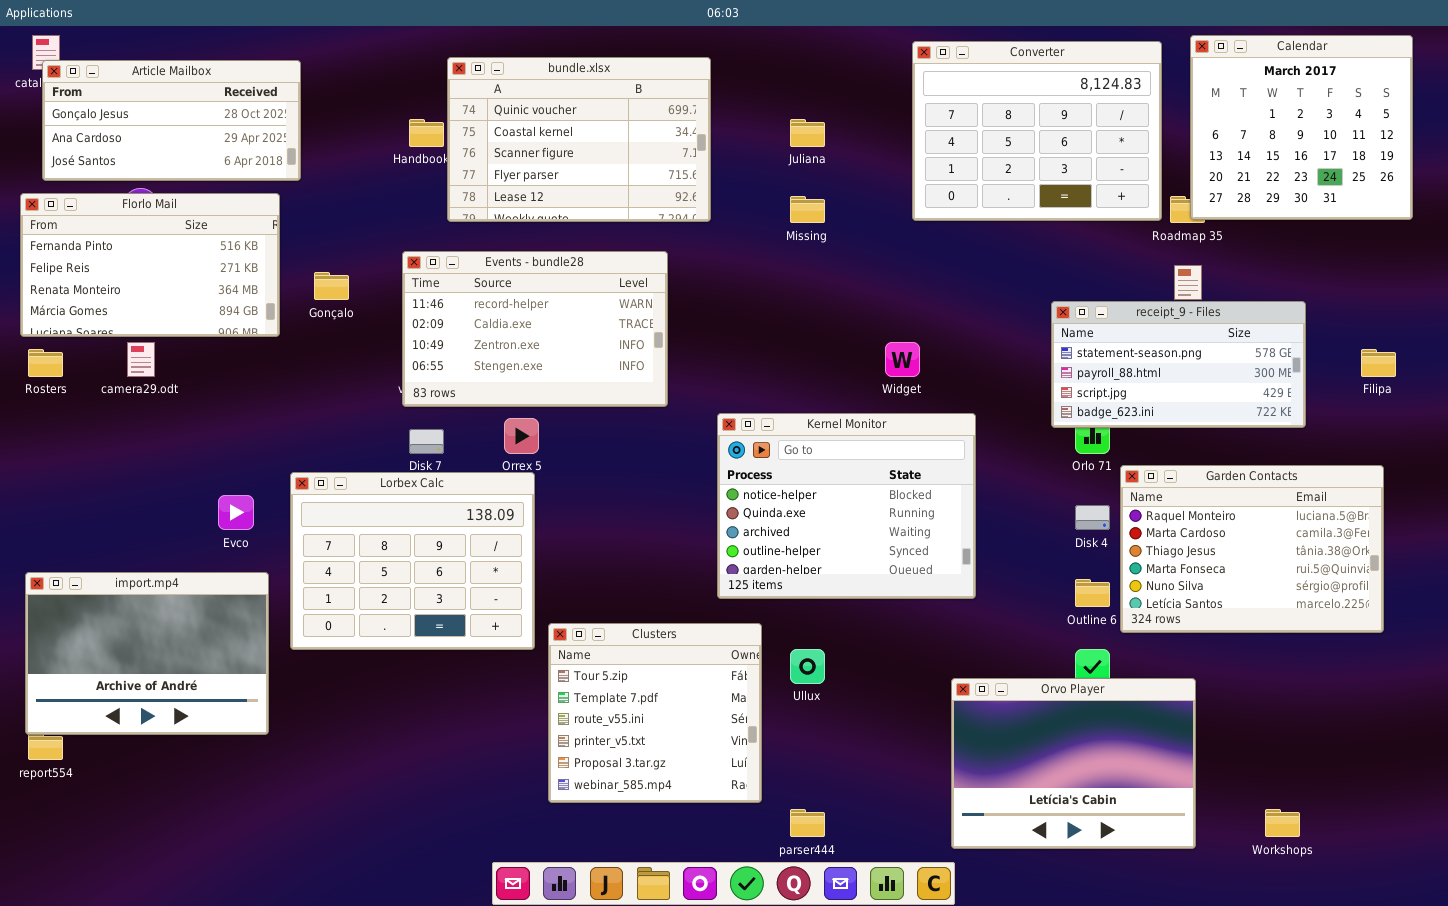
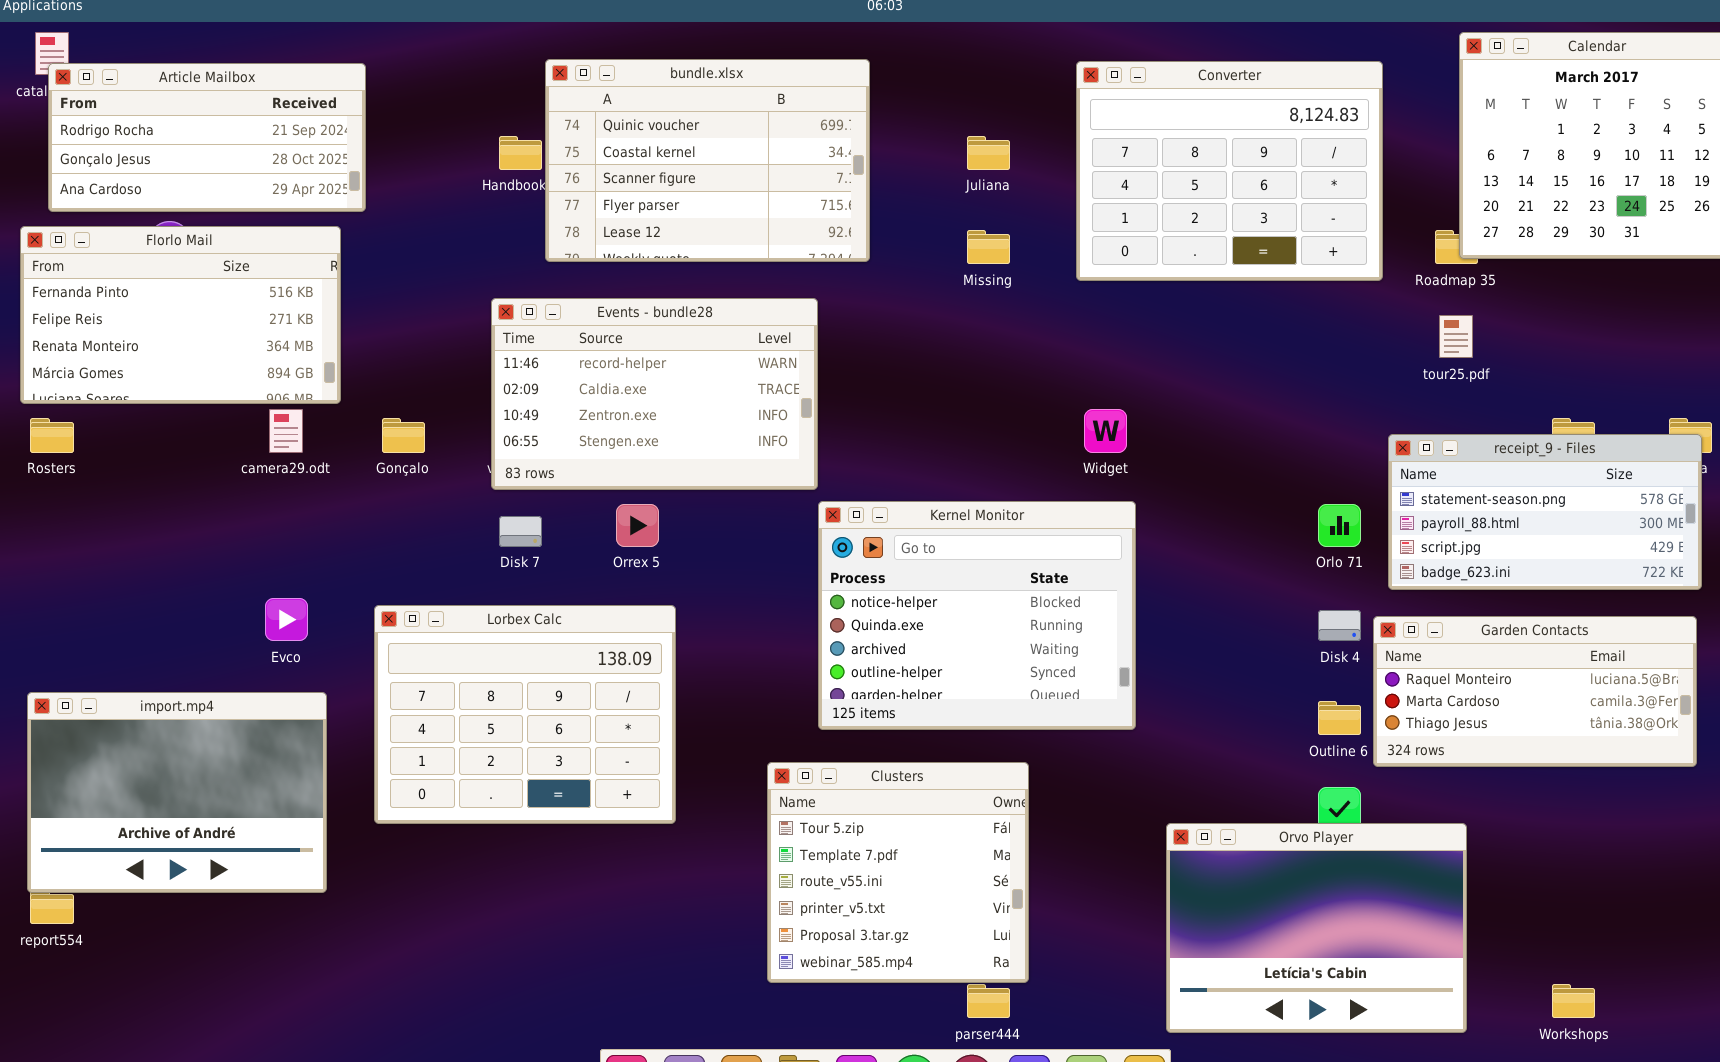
Converter: [912,41,1162,221] -> [1076,61,1383,281], moved
Article Mailbox: [42,60,301,181] -> [48,63,366,212], scrolled up 1 row
Gonçalo: [314,272,349,300] -> [382,418,425,453], moved
receipt_9 - Files: [1051,301,1306,428] -> [1388,434,1702,590], moved
camera29.odt: [127,342,155,377] -> [269,409,303,453], moved
Kernel Monitor: [717,413,976,599] -> [818,501,1136,730], moved
Garden Contacts: [1120,465,1384,633] -> [1373,616,1697,767], resized
Lorbex Calc: [290,472,535,650] -> [374,605,676,824], moved
Clusters: [548,623,762,803] -> [767,762,1029,983], moved

